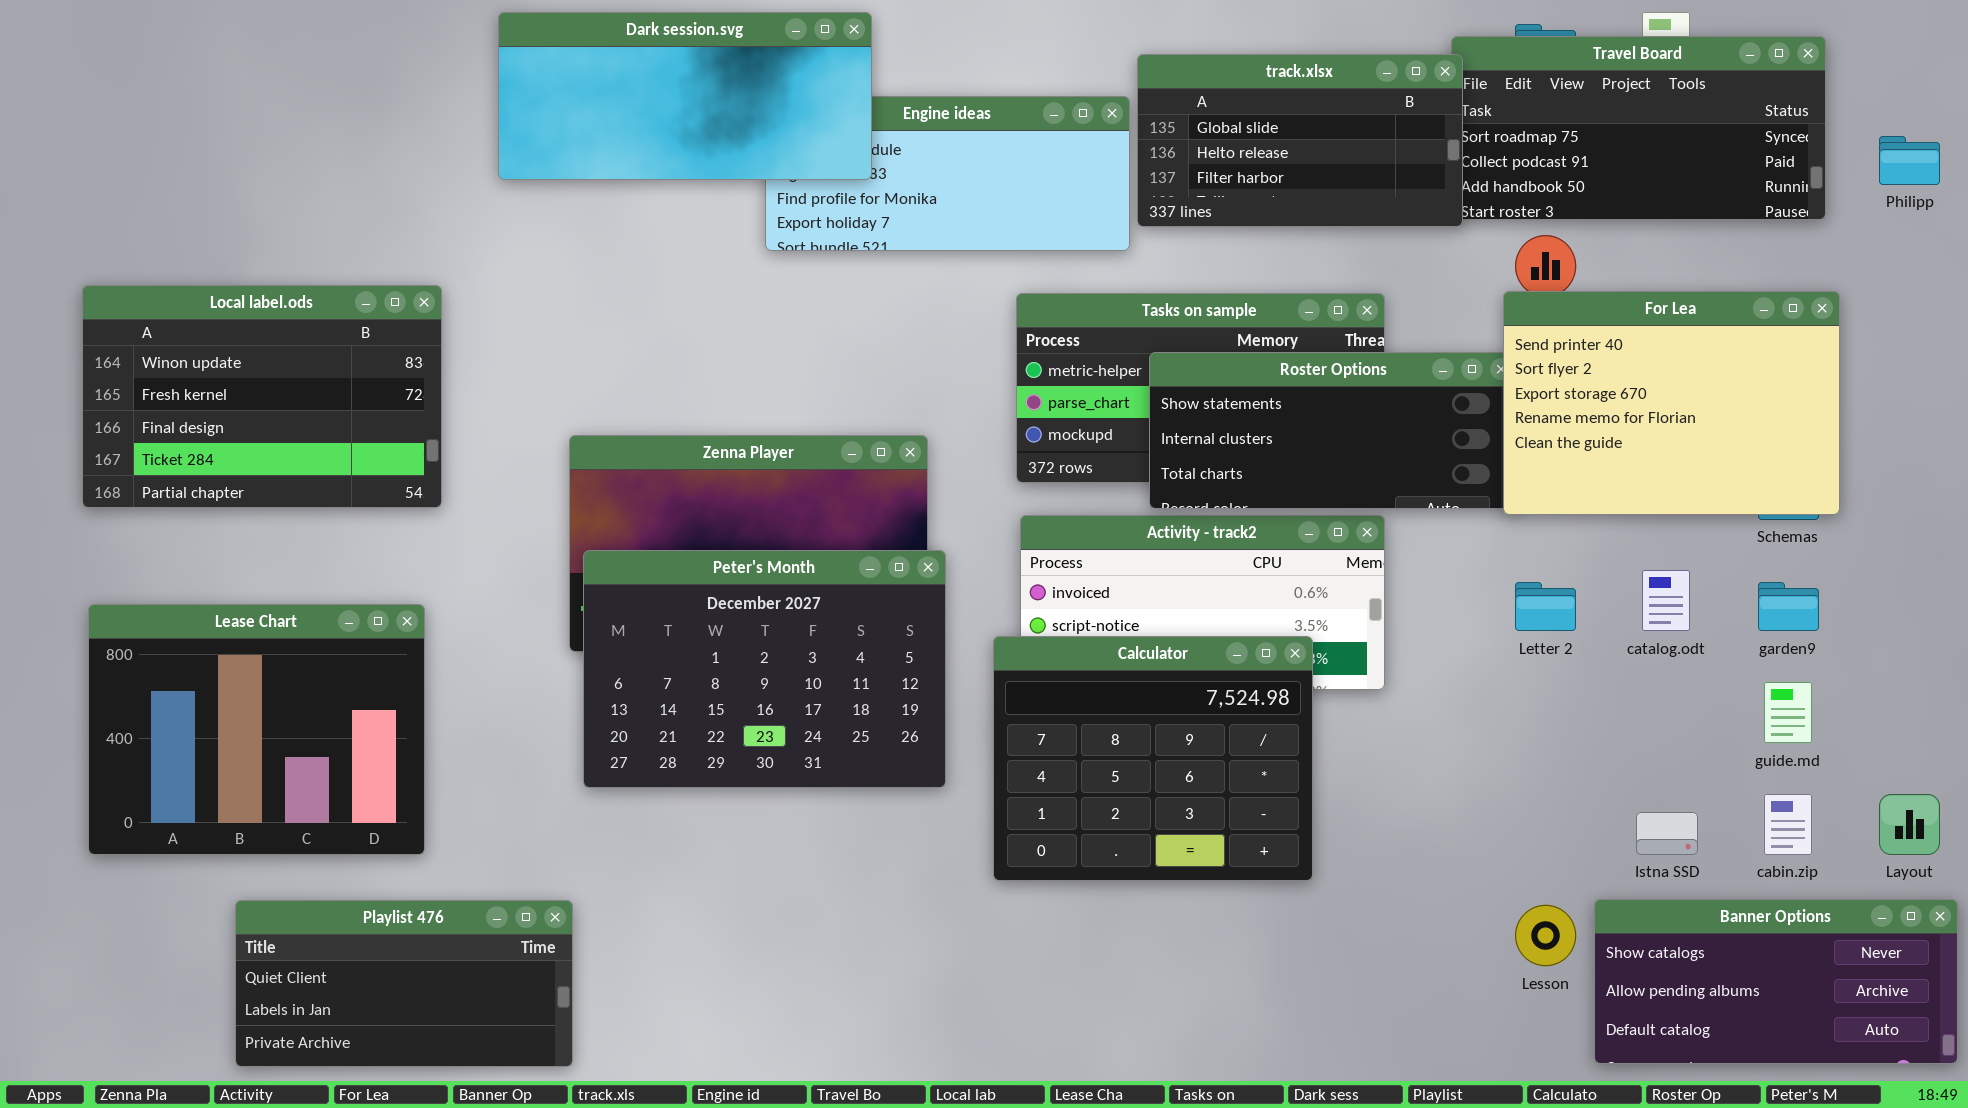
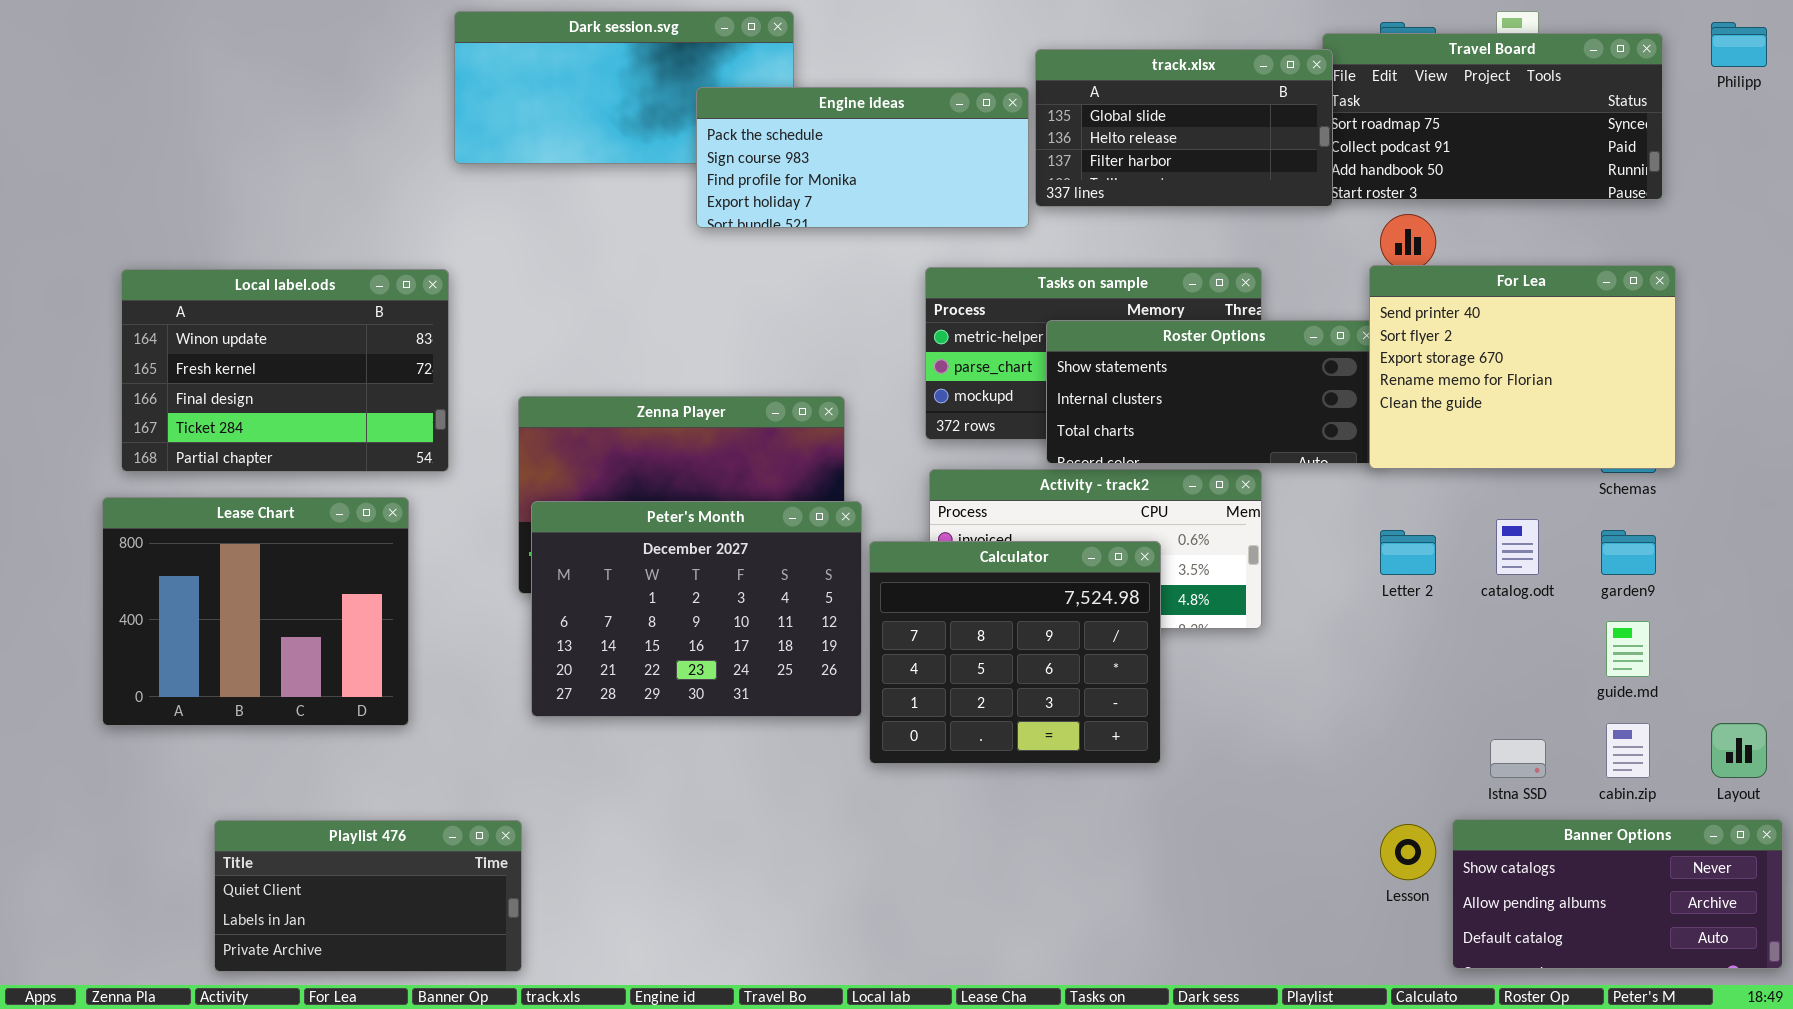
Engine ideas: [765,96,1130,251] -> [696,87,1029,228], raised
Philipp: [1879,136,1940,185] -> [1711,22,1767,67], moved
Local label.ods: [82,285,442,508] -> [121,269,449,472], moved
Lease Chart: [88,604,425,855] -> [102,497,409,726], moved
Calculator: [993,636,1313,881] -> [869,541,1161,764], moved

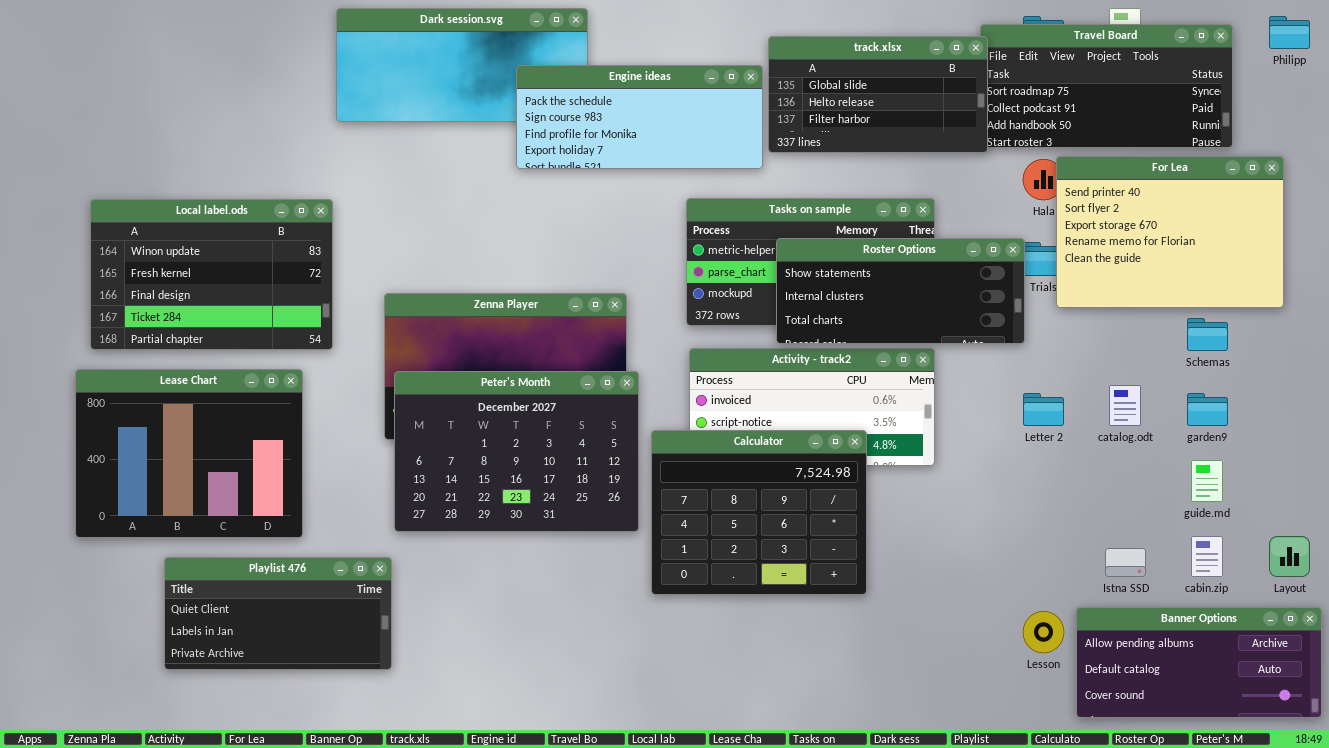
For Lea: [1369,265,1676,469] -> [1056,156,1284,308], moved
Calculator: [869,541,1161,764] -> [651,430,867,595], moved
Banner Options: [1452,819,1783,969] -> [1076,607,1322,718], scrolled down 1 row
Playlist 476: [214,820,522,972] -> [164,557,392,670], moved

